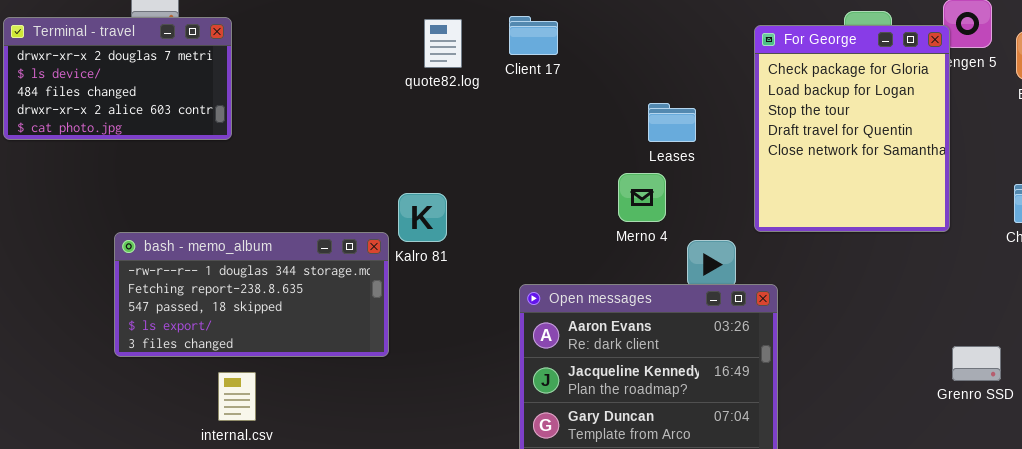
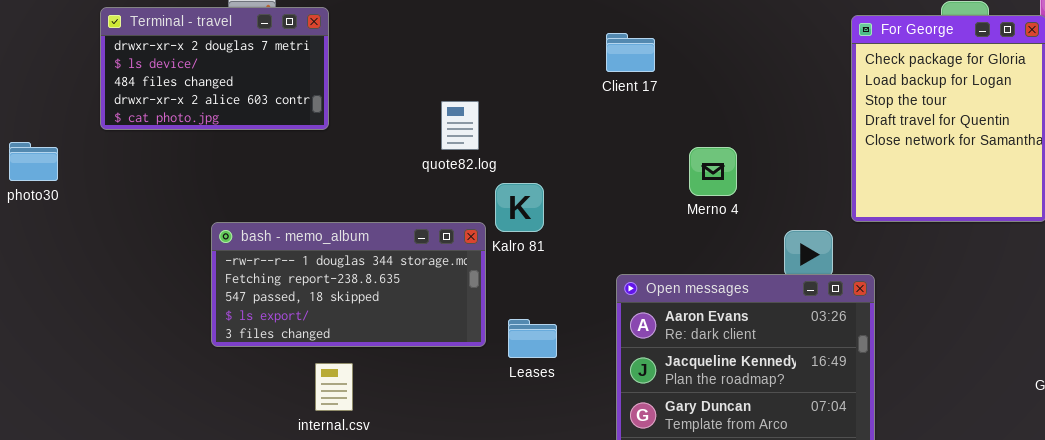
Client 17: [509,16,558,55] -> [606,33,655,72], moved
quote82.log: [424,19,462,68] -> [441,101,479,150], moved
Leases: [648,103,696,142] -> [508,319,557,358], moved
Merno 4: [618,173,666,222] -> [689,147,737,196], moved

